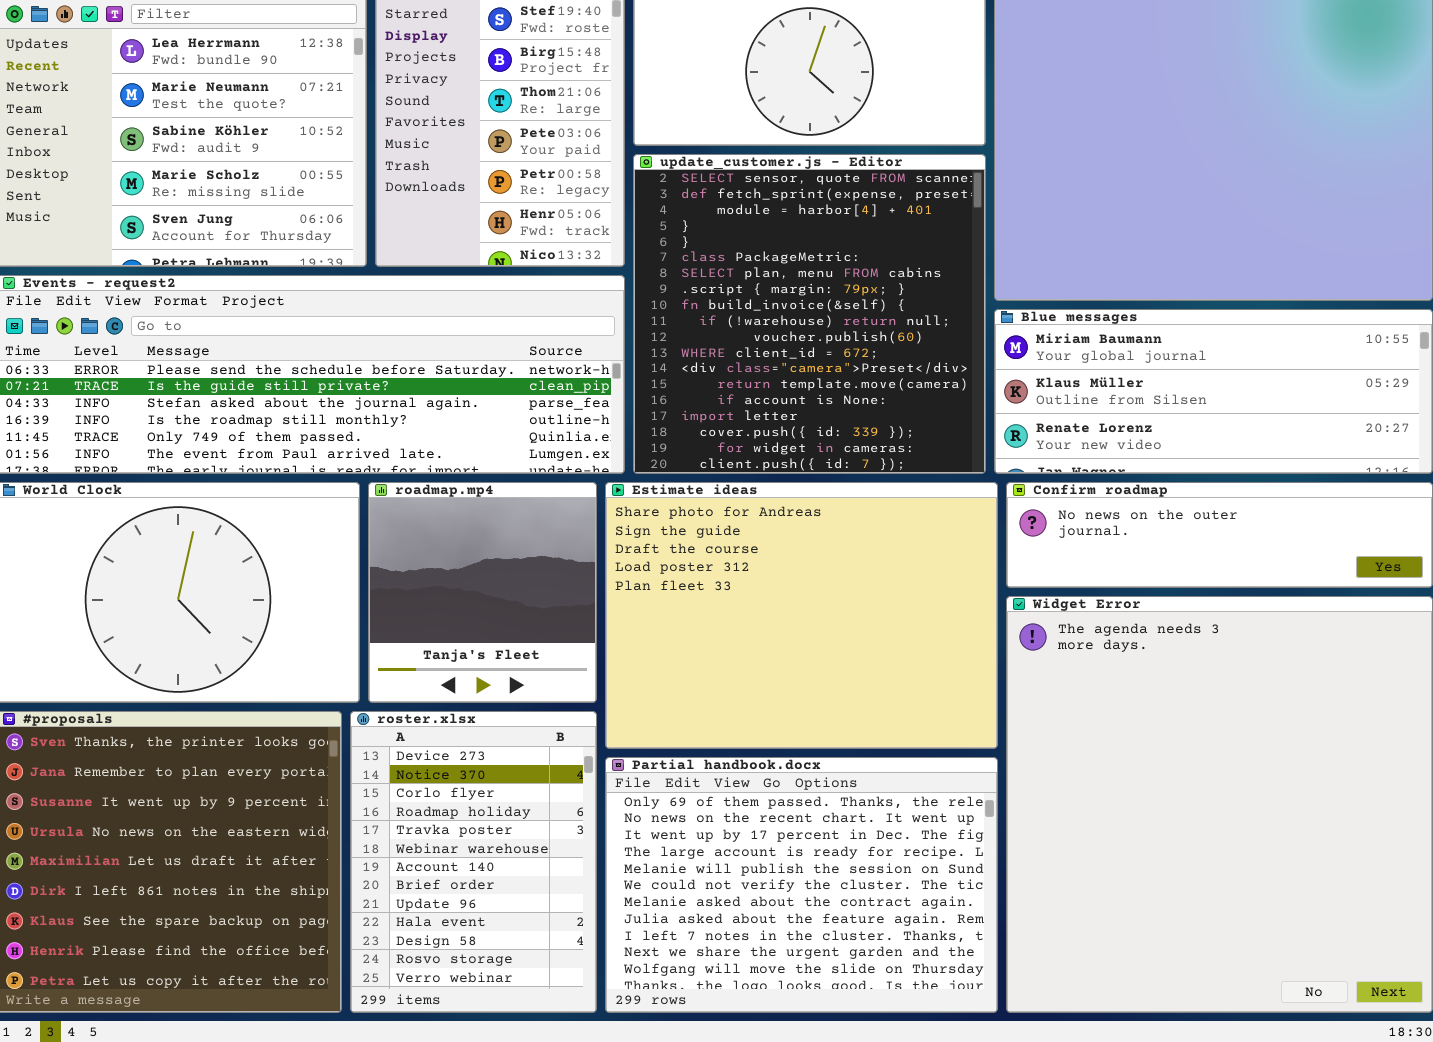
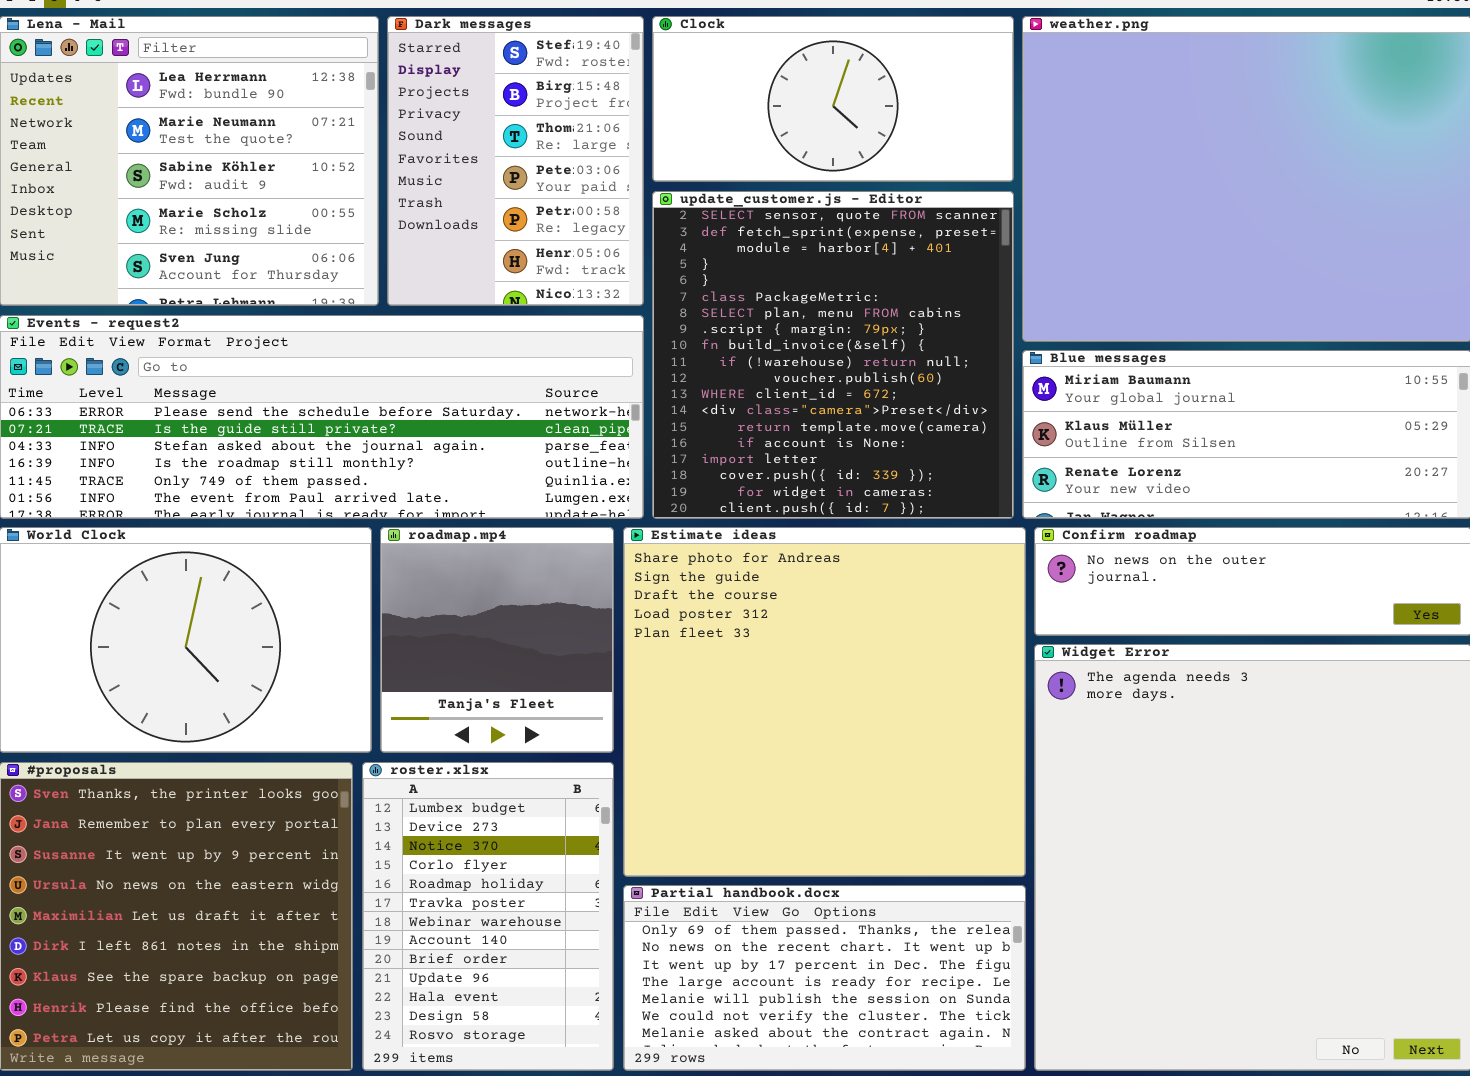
Estimate ideas: [605,482,998,749] -> [623,527,1026,877], resized
roster.xlsx: [350,711,597,1013] -> [362,762,614,1071], scrolled up 1 row
Partial handbook.docx: [605,757,998,1013] -> [623,885,1026,1071], resized

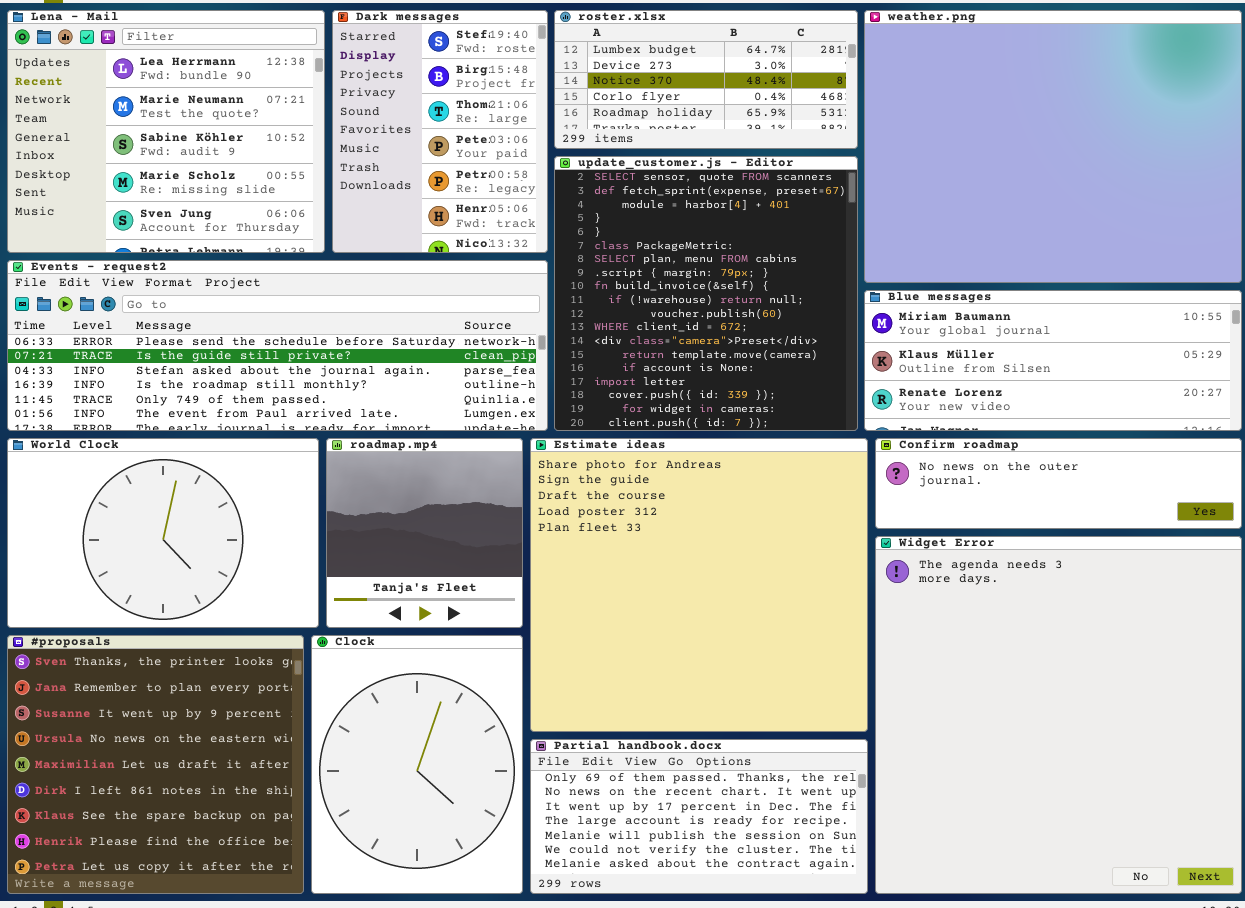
Clock: [652,16,1014,182] -> [311,635,523,894], moved, resized
roster.xlsx: [362,762,614,1071] -> [554,10,858,149], moved, resized

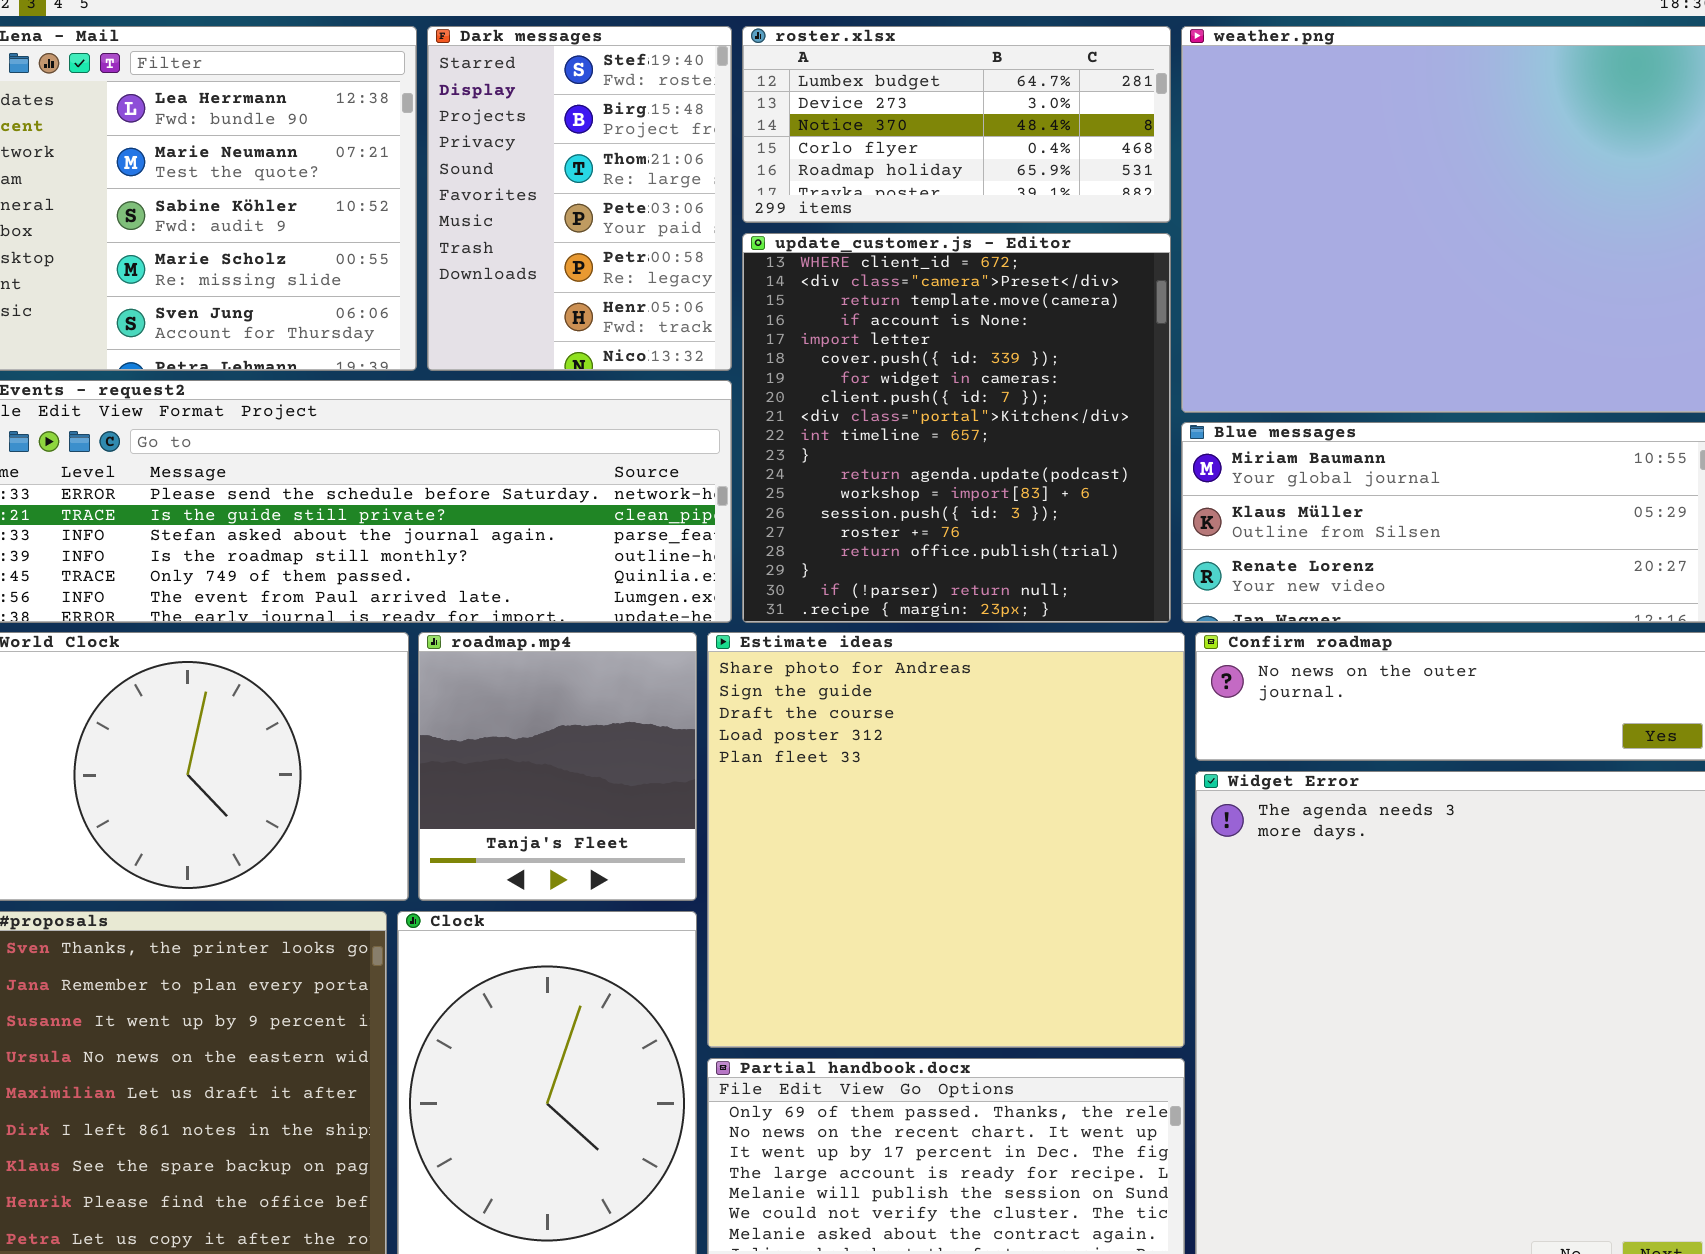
update_customer.js - Editor: [554,156,858,431] -> [742,233,1171,623], scrolled down 11 rows

